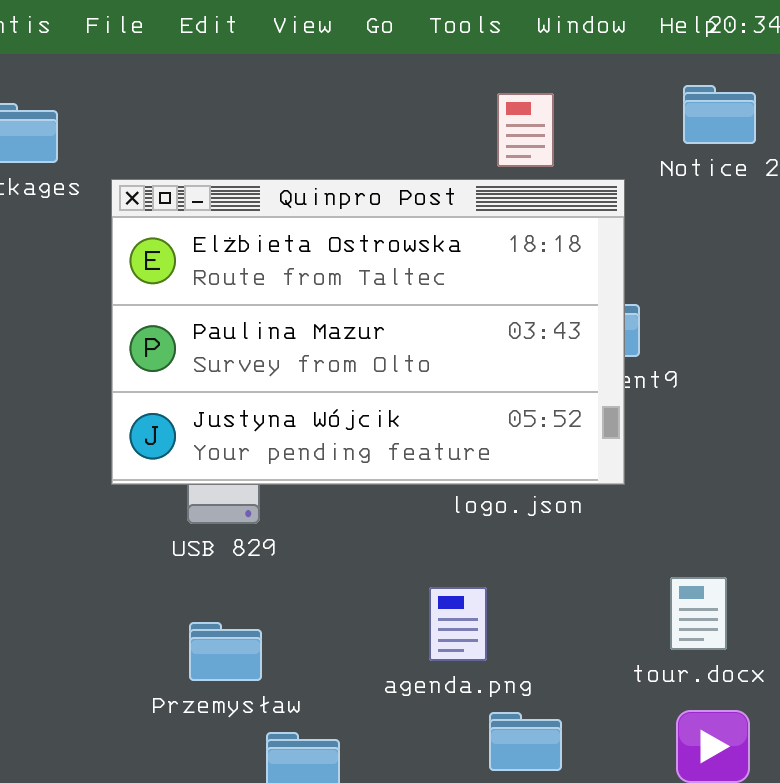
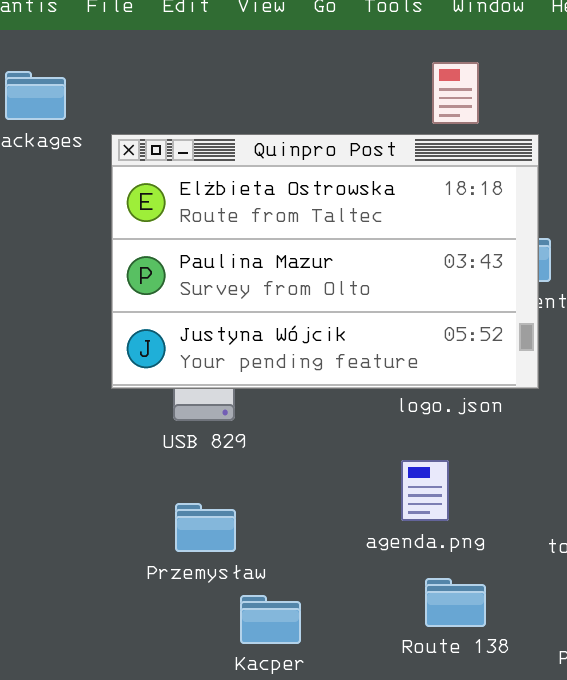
agenda.png: [429,587,487,661] -> [401,460,449,521], moved

